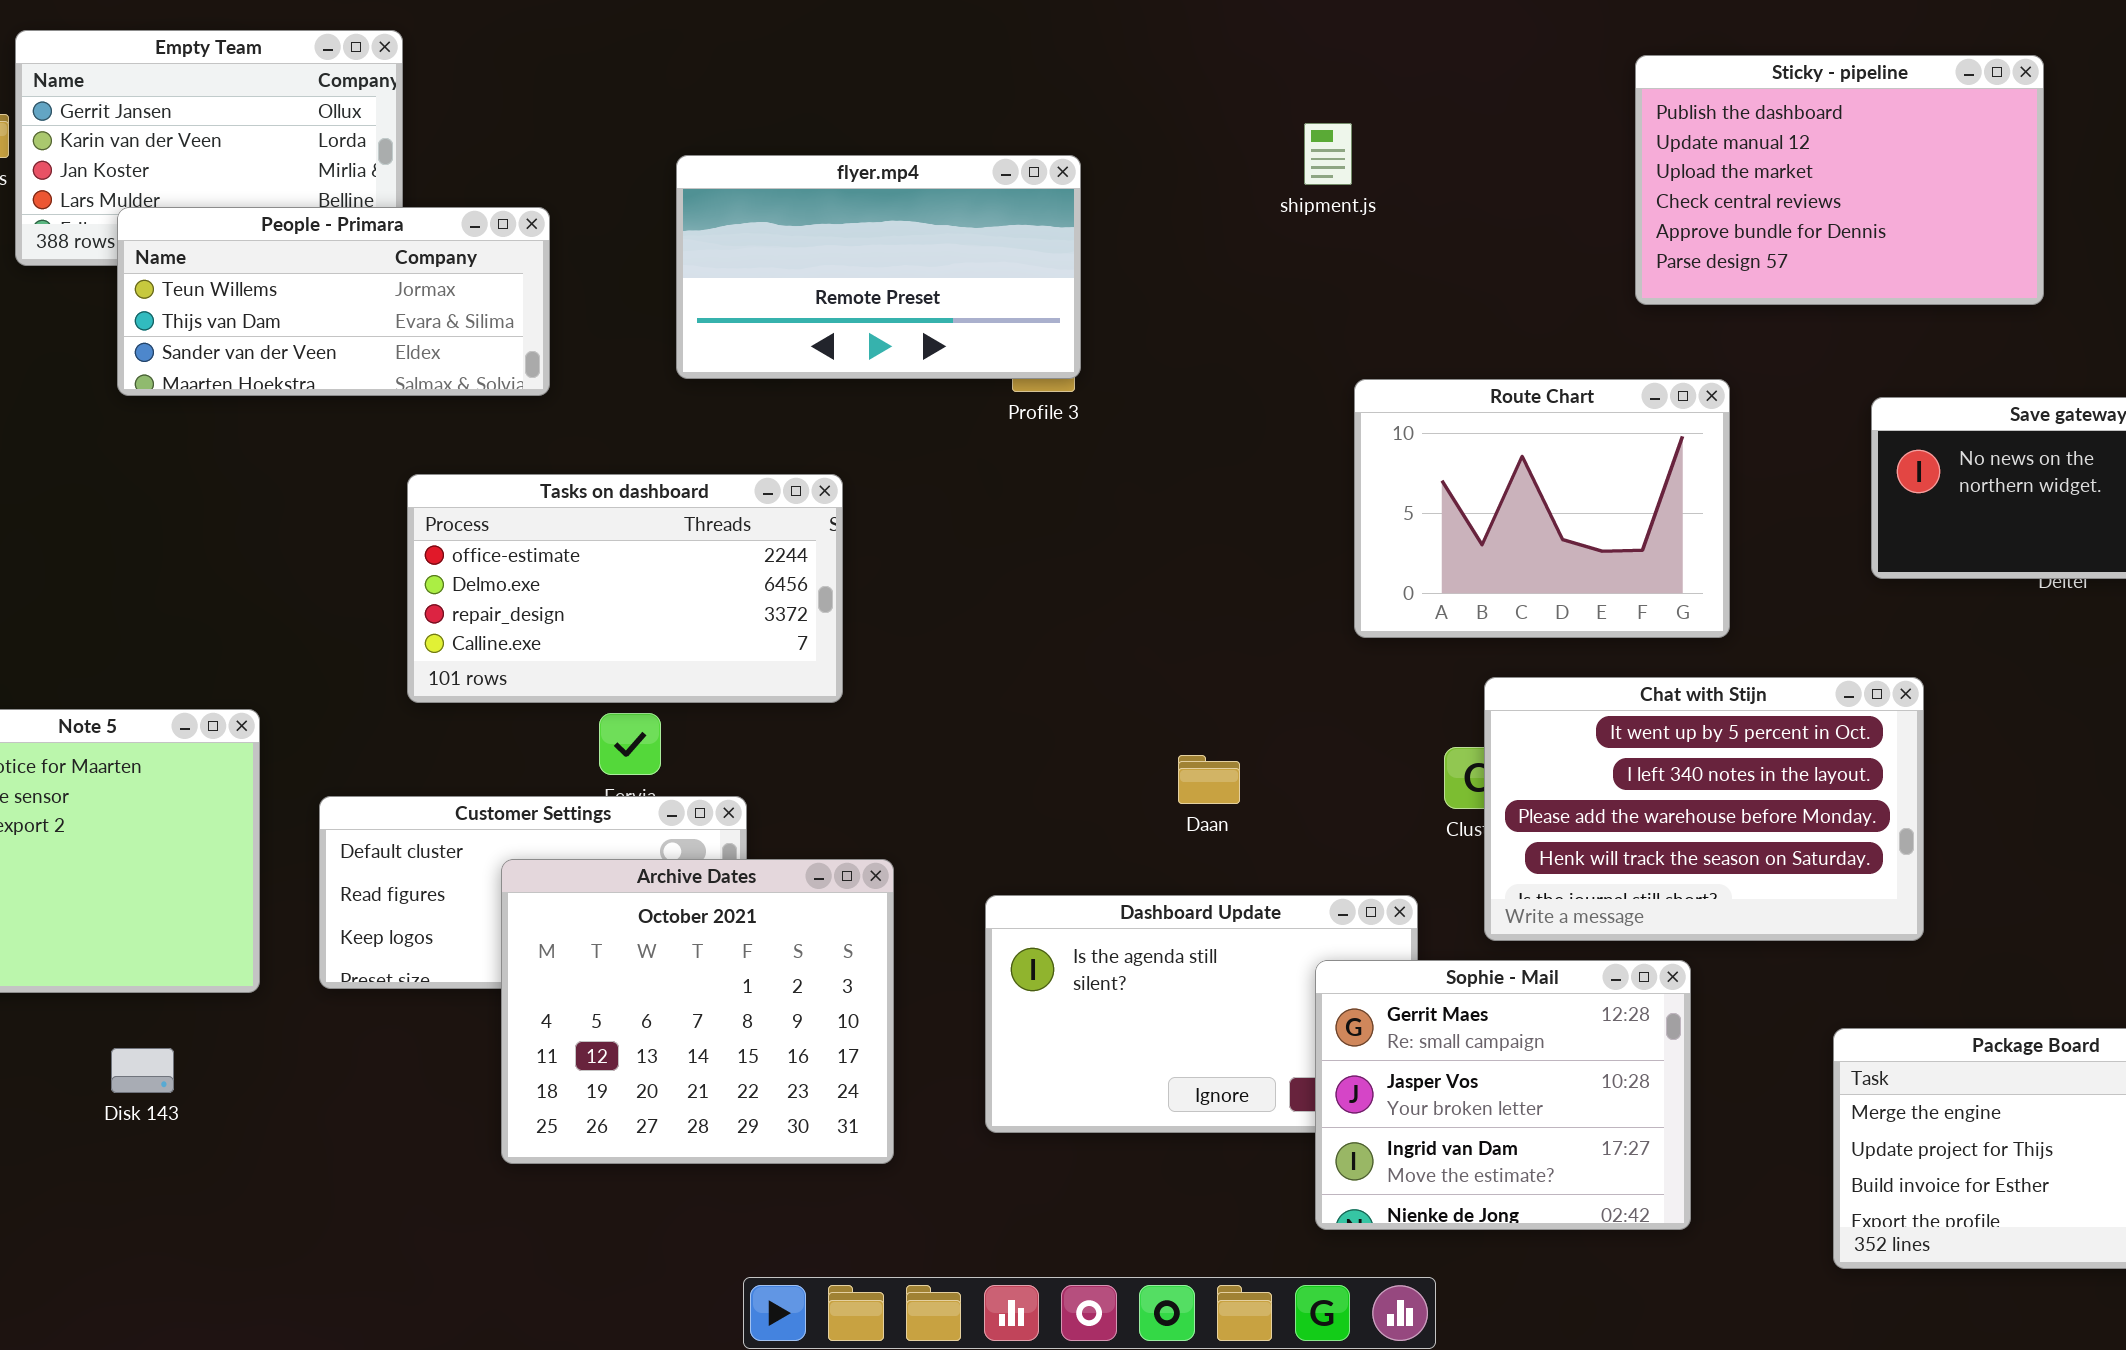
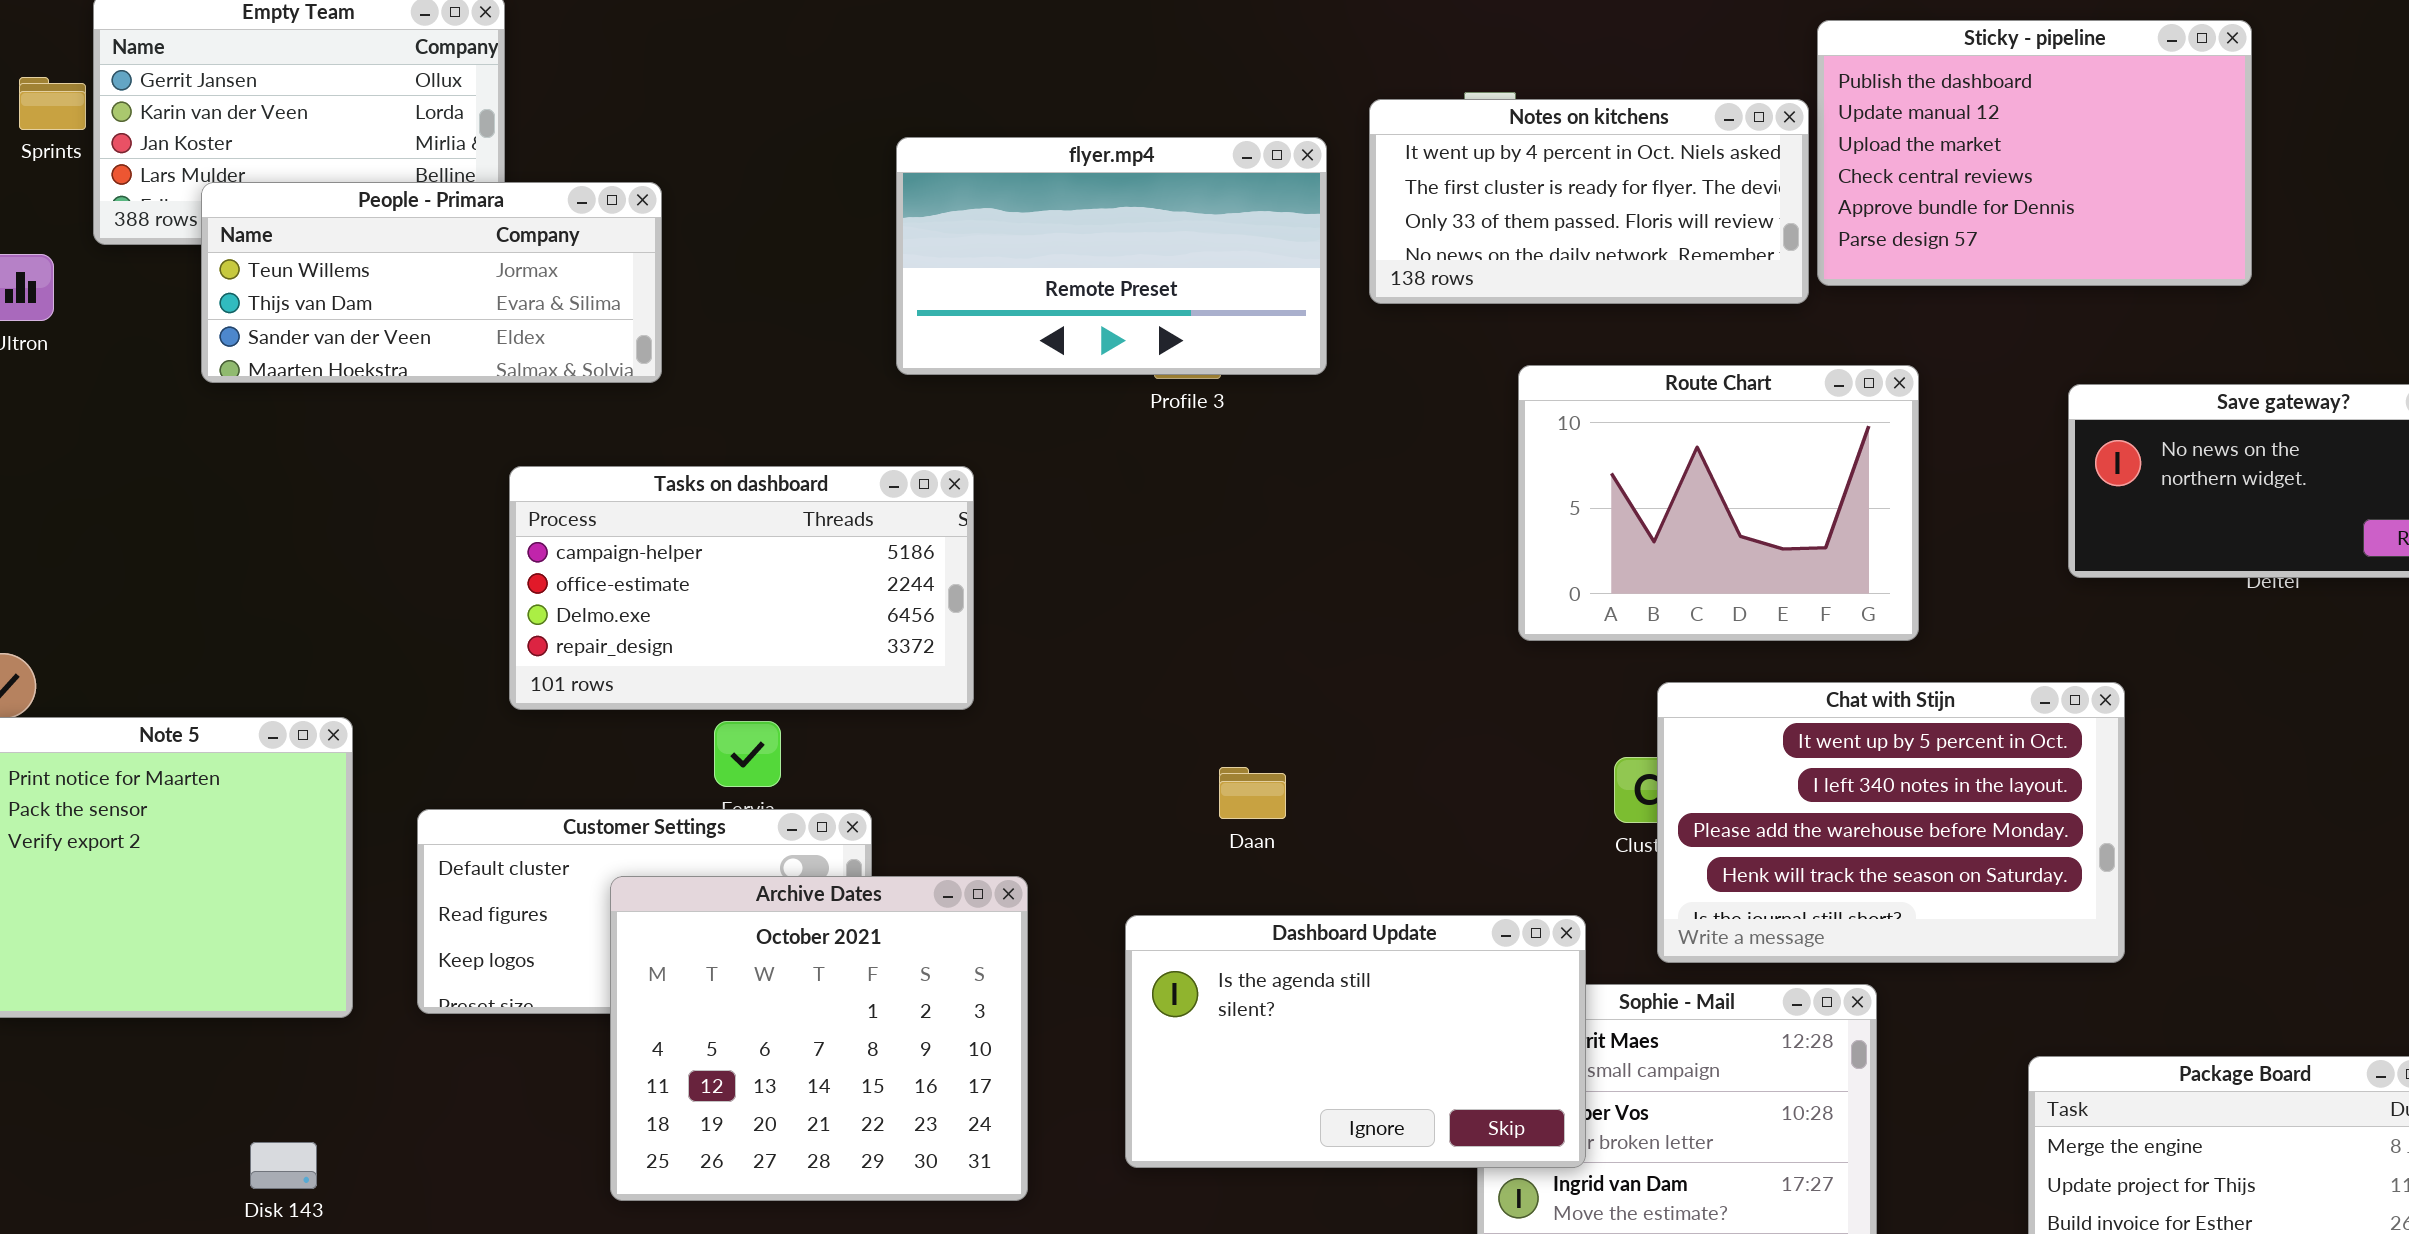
Notes on kitchens: none -> [1369,99,1809,304], opened
flyer.mp4: [676,155,1081,379] -> [896,137,1327,375], moved
Tasks on dashboard: [407,474,843,703] -> [509,466,974,710], scrolled up 1 row
Daan: [1178,755,1240,804] -> [1219,767,1286,819], moved
Dashboard Update: [985,895,1418,1133] -> [1125,915,1586,1168], raised
Disk 143: [111,1048,174,1093] -> [250,1142,317,1189], moved

